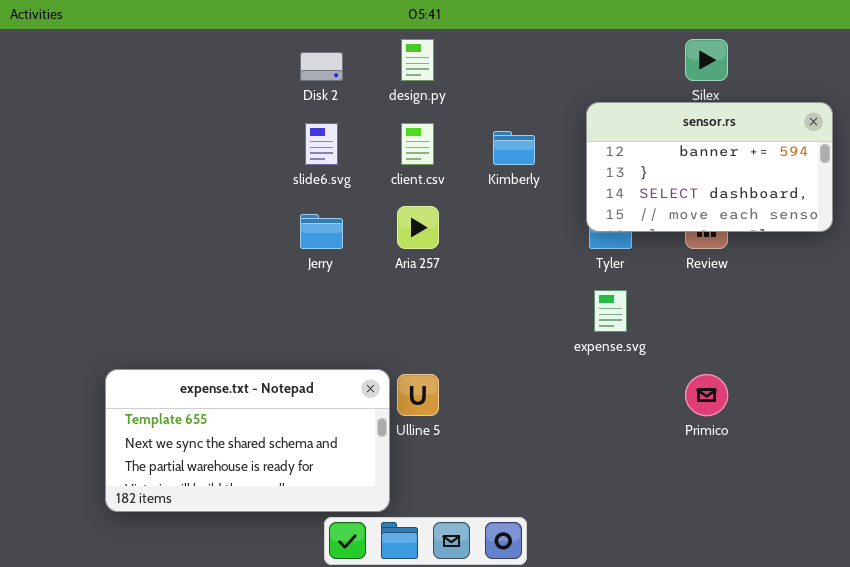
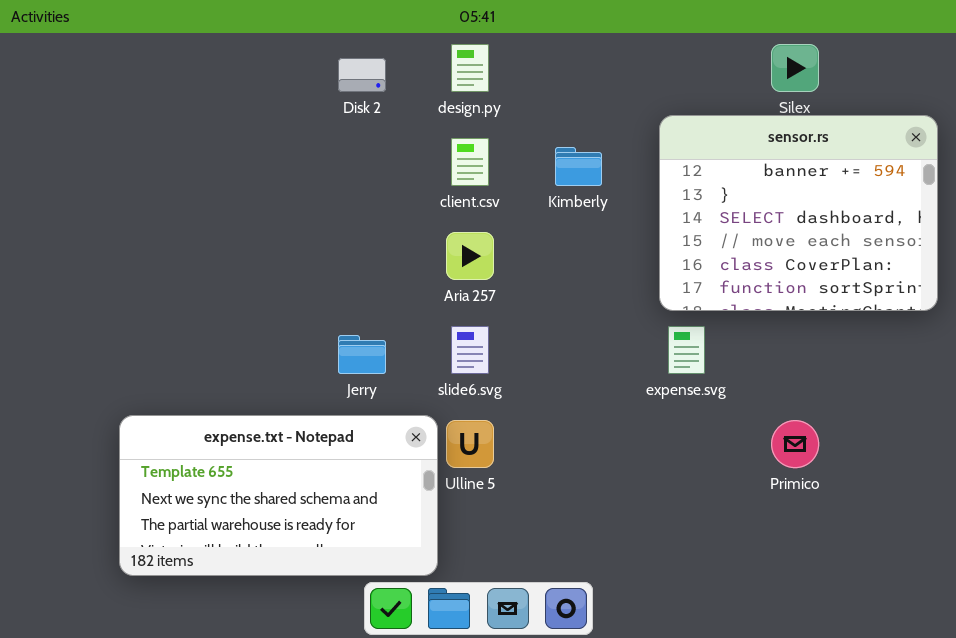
sensor.rs: [586,102,833,232] -> [659,115,938,311], resized
slide6.svg: [305,123,338,165] -> [451,326,489,374], moved
Jerry: [300,214,343,249] -> [338,335,386,374], moved

